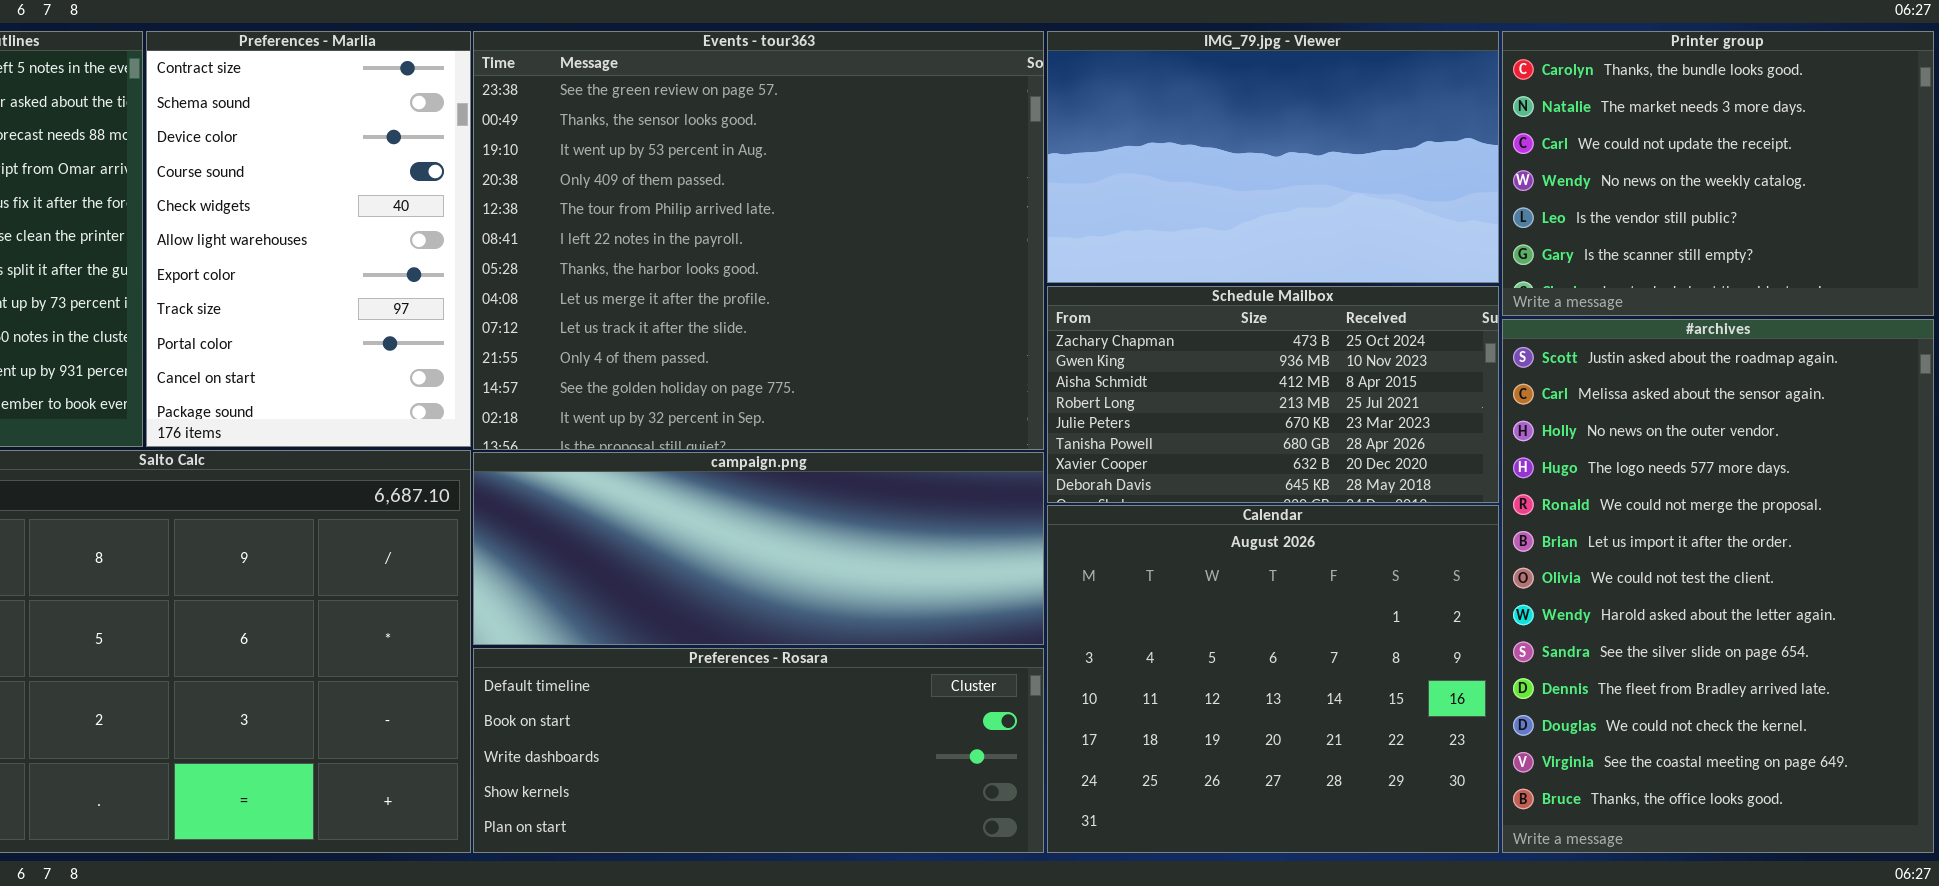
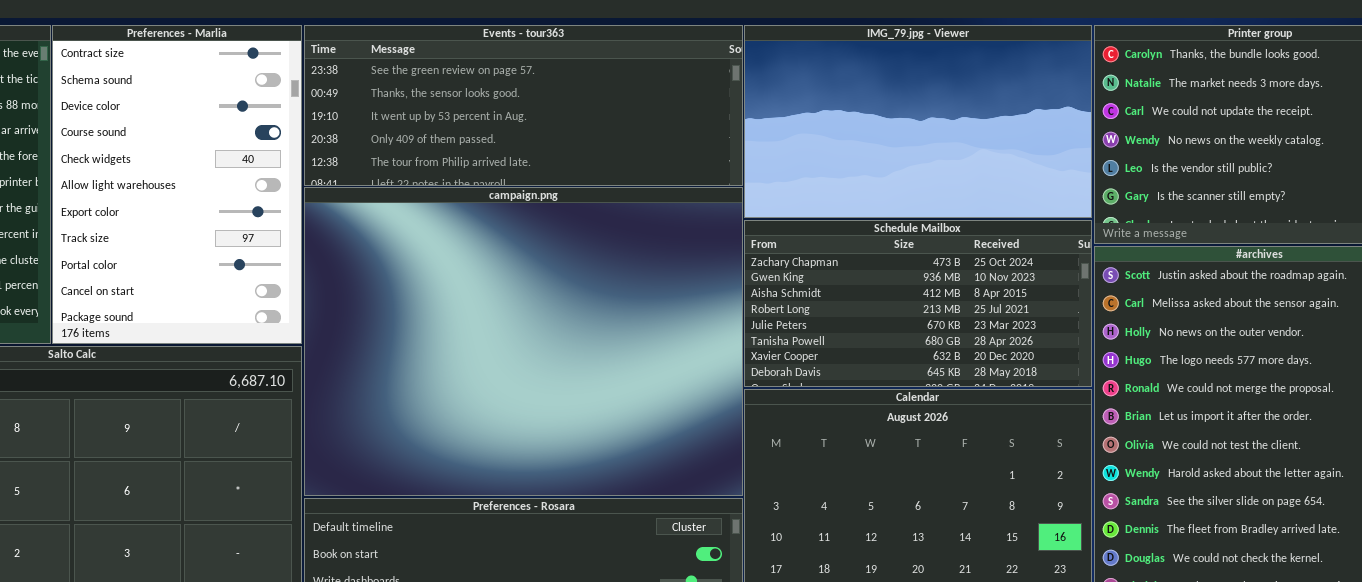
Events - tour363: [473,31,1044,450] -> [304,25,743,186], resized
campaign.png: [473,452,1044,645] -> [304,187,743,496], resized

